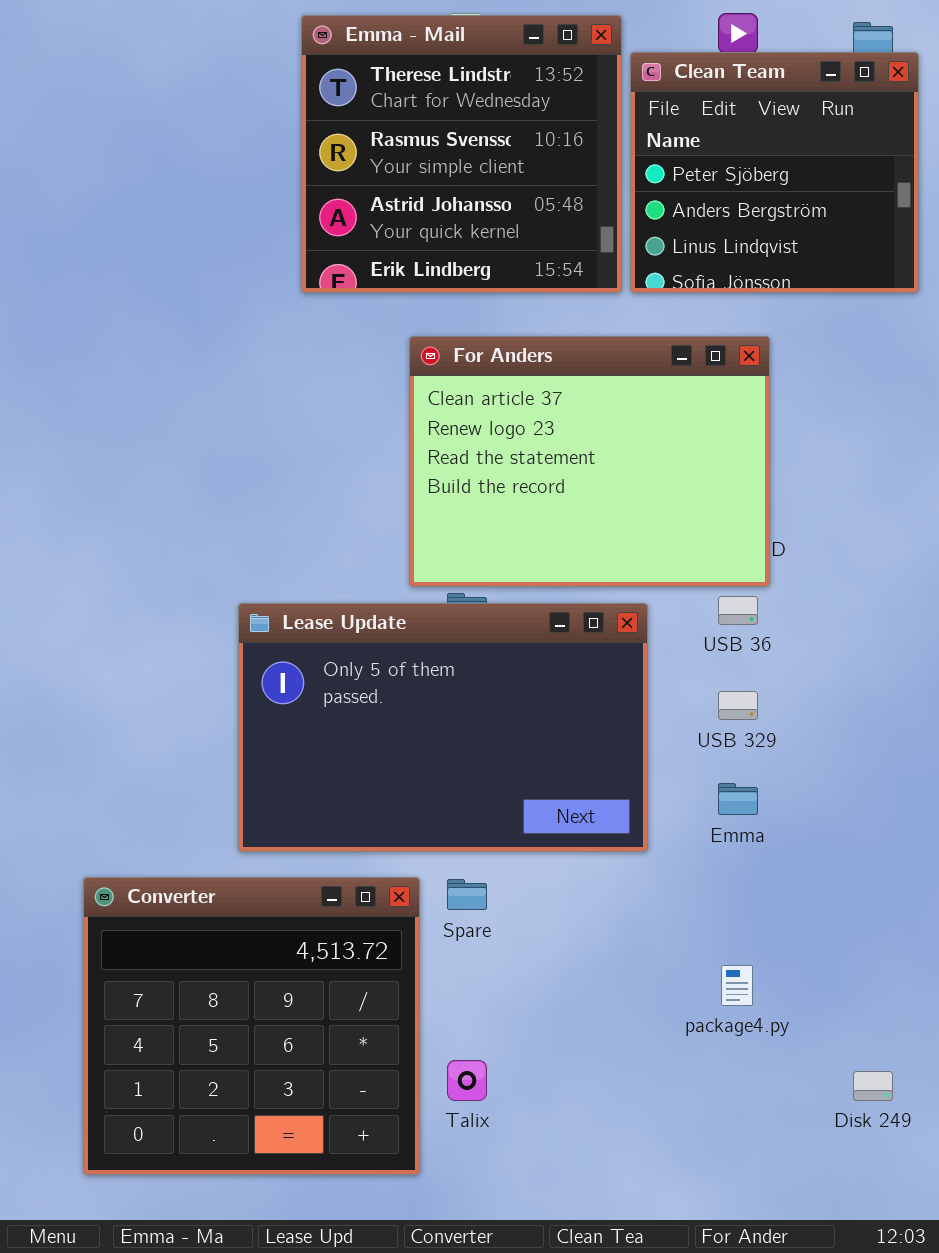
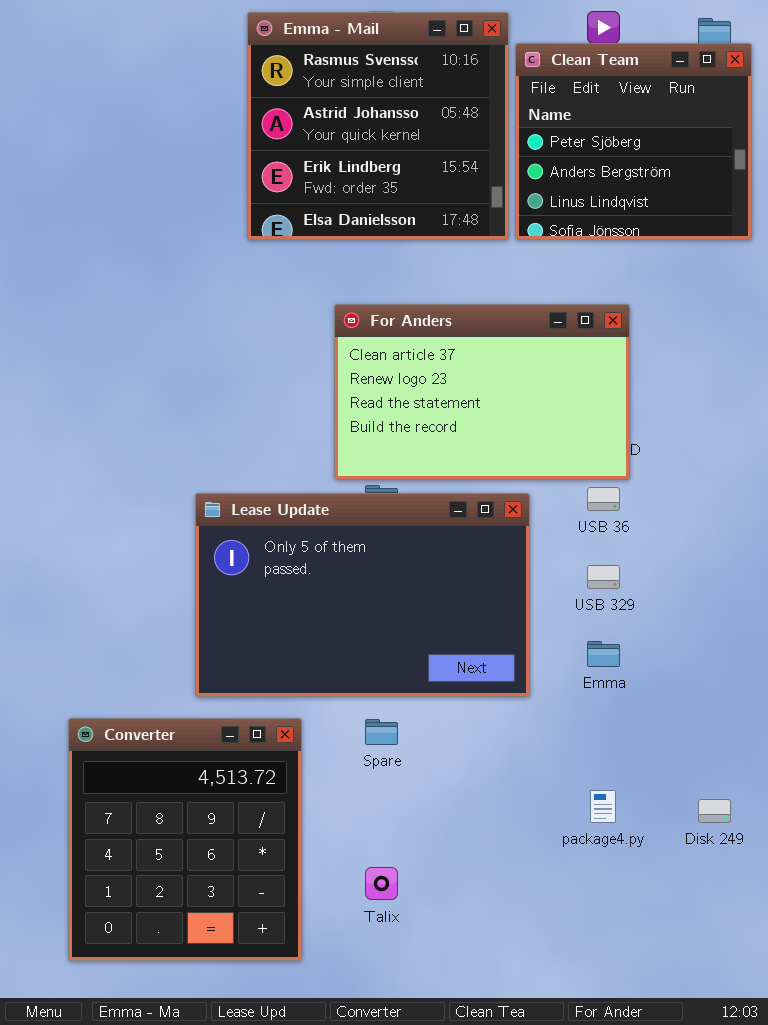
Emma - Mail: [301,15,622,293] -> [247,12,509,240], scrolled down 1 row
For Anders: [409,336,770,587] -> [334,304,630,480], resized
Converter: [83,877,420,1175] -> [68,718,302,961], resized
Disk 249: [853,1071,893,1101] -> [698,799,731,823], moved

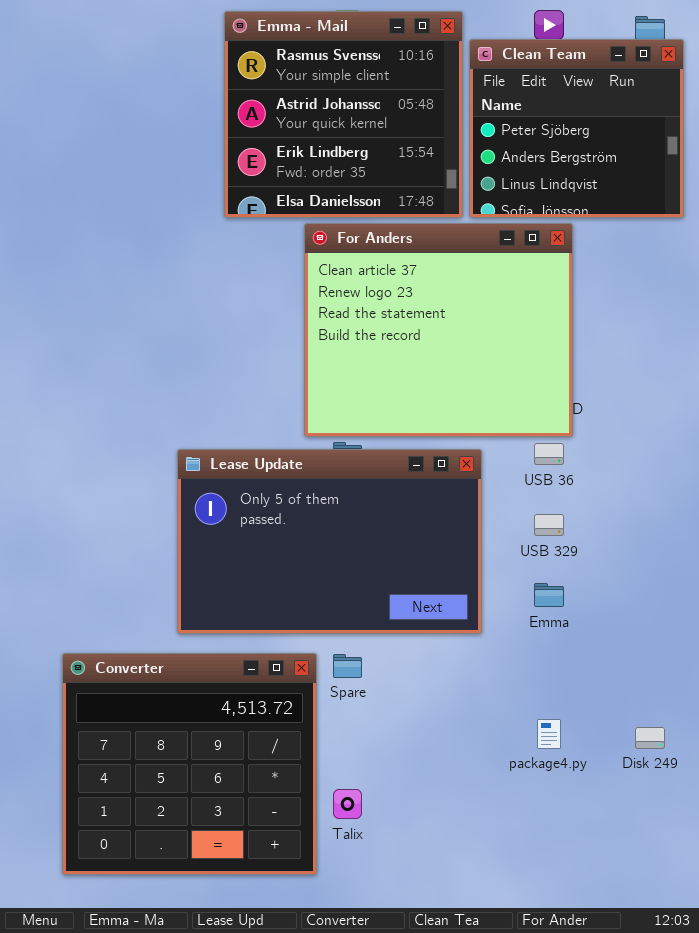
For Anders: [334,304,630,480] -> [304,223,573,437], resized
Converter: [68,718,302,961] -> [62,653,317,875], resized

